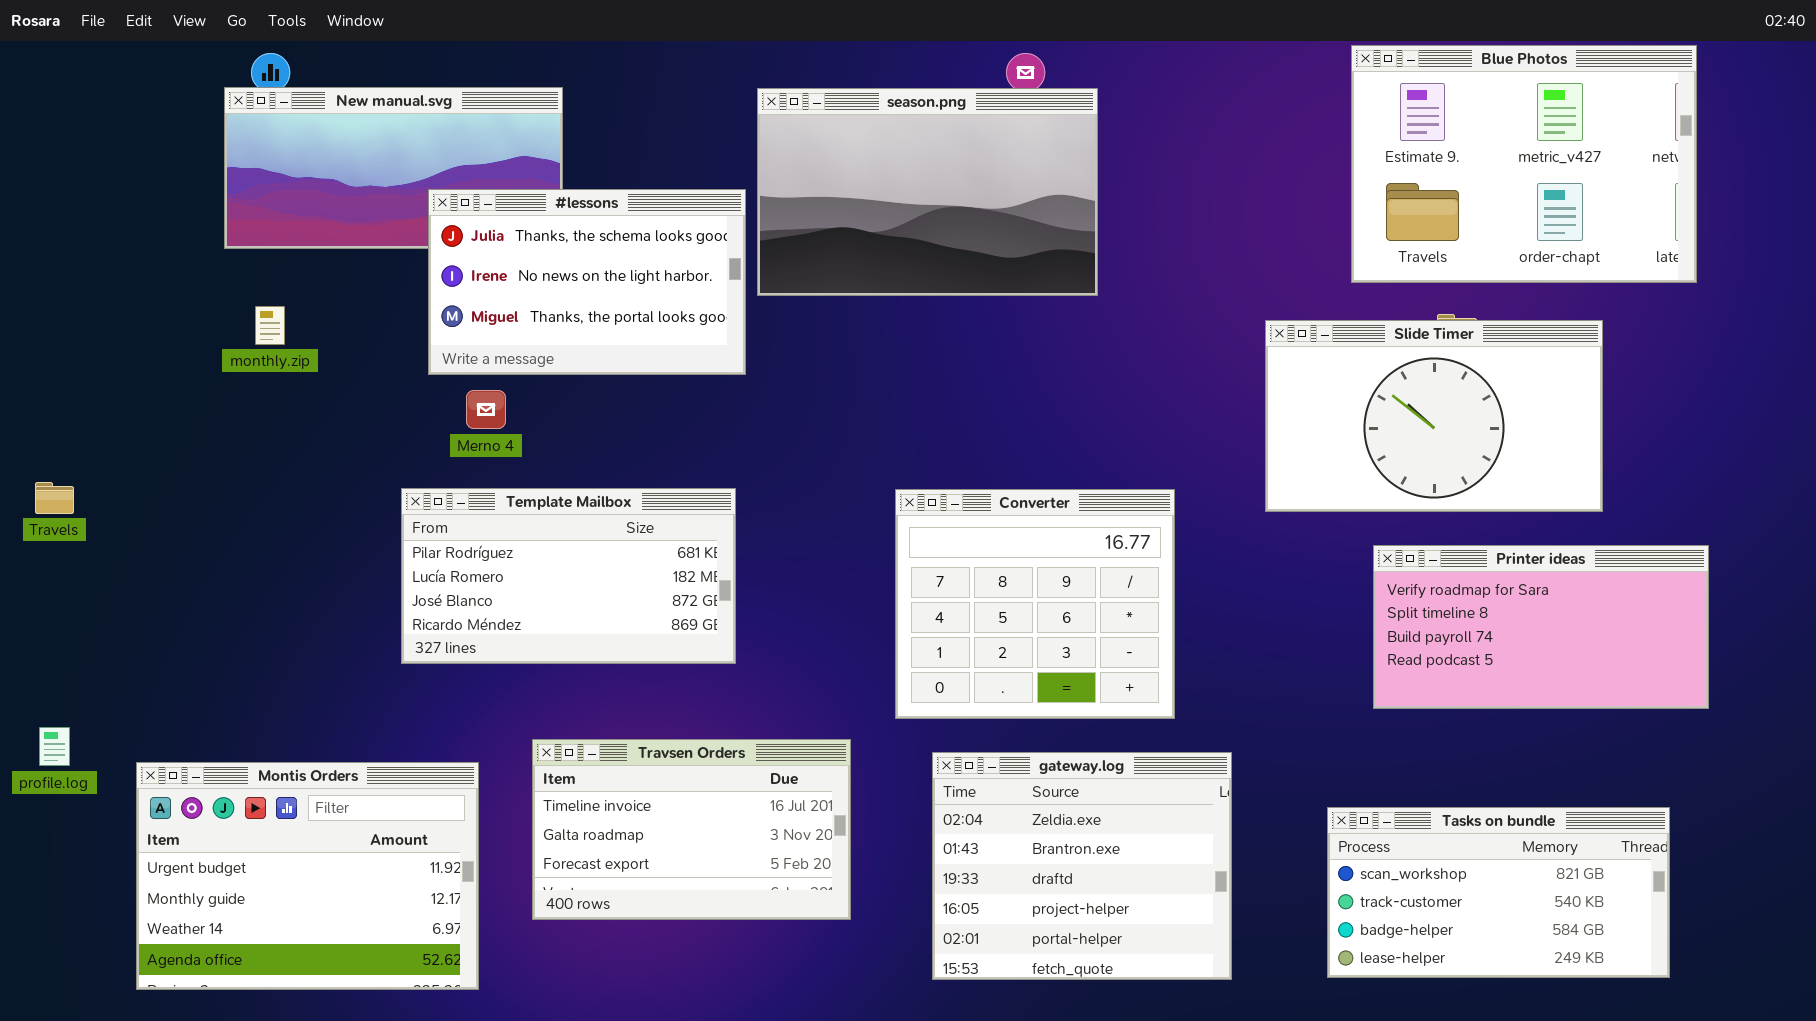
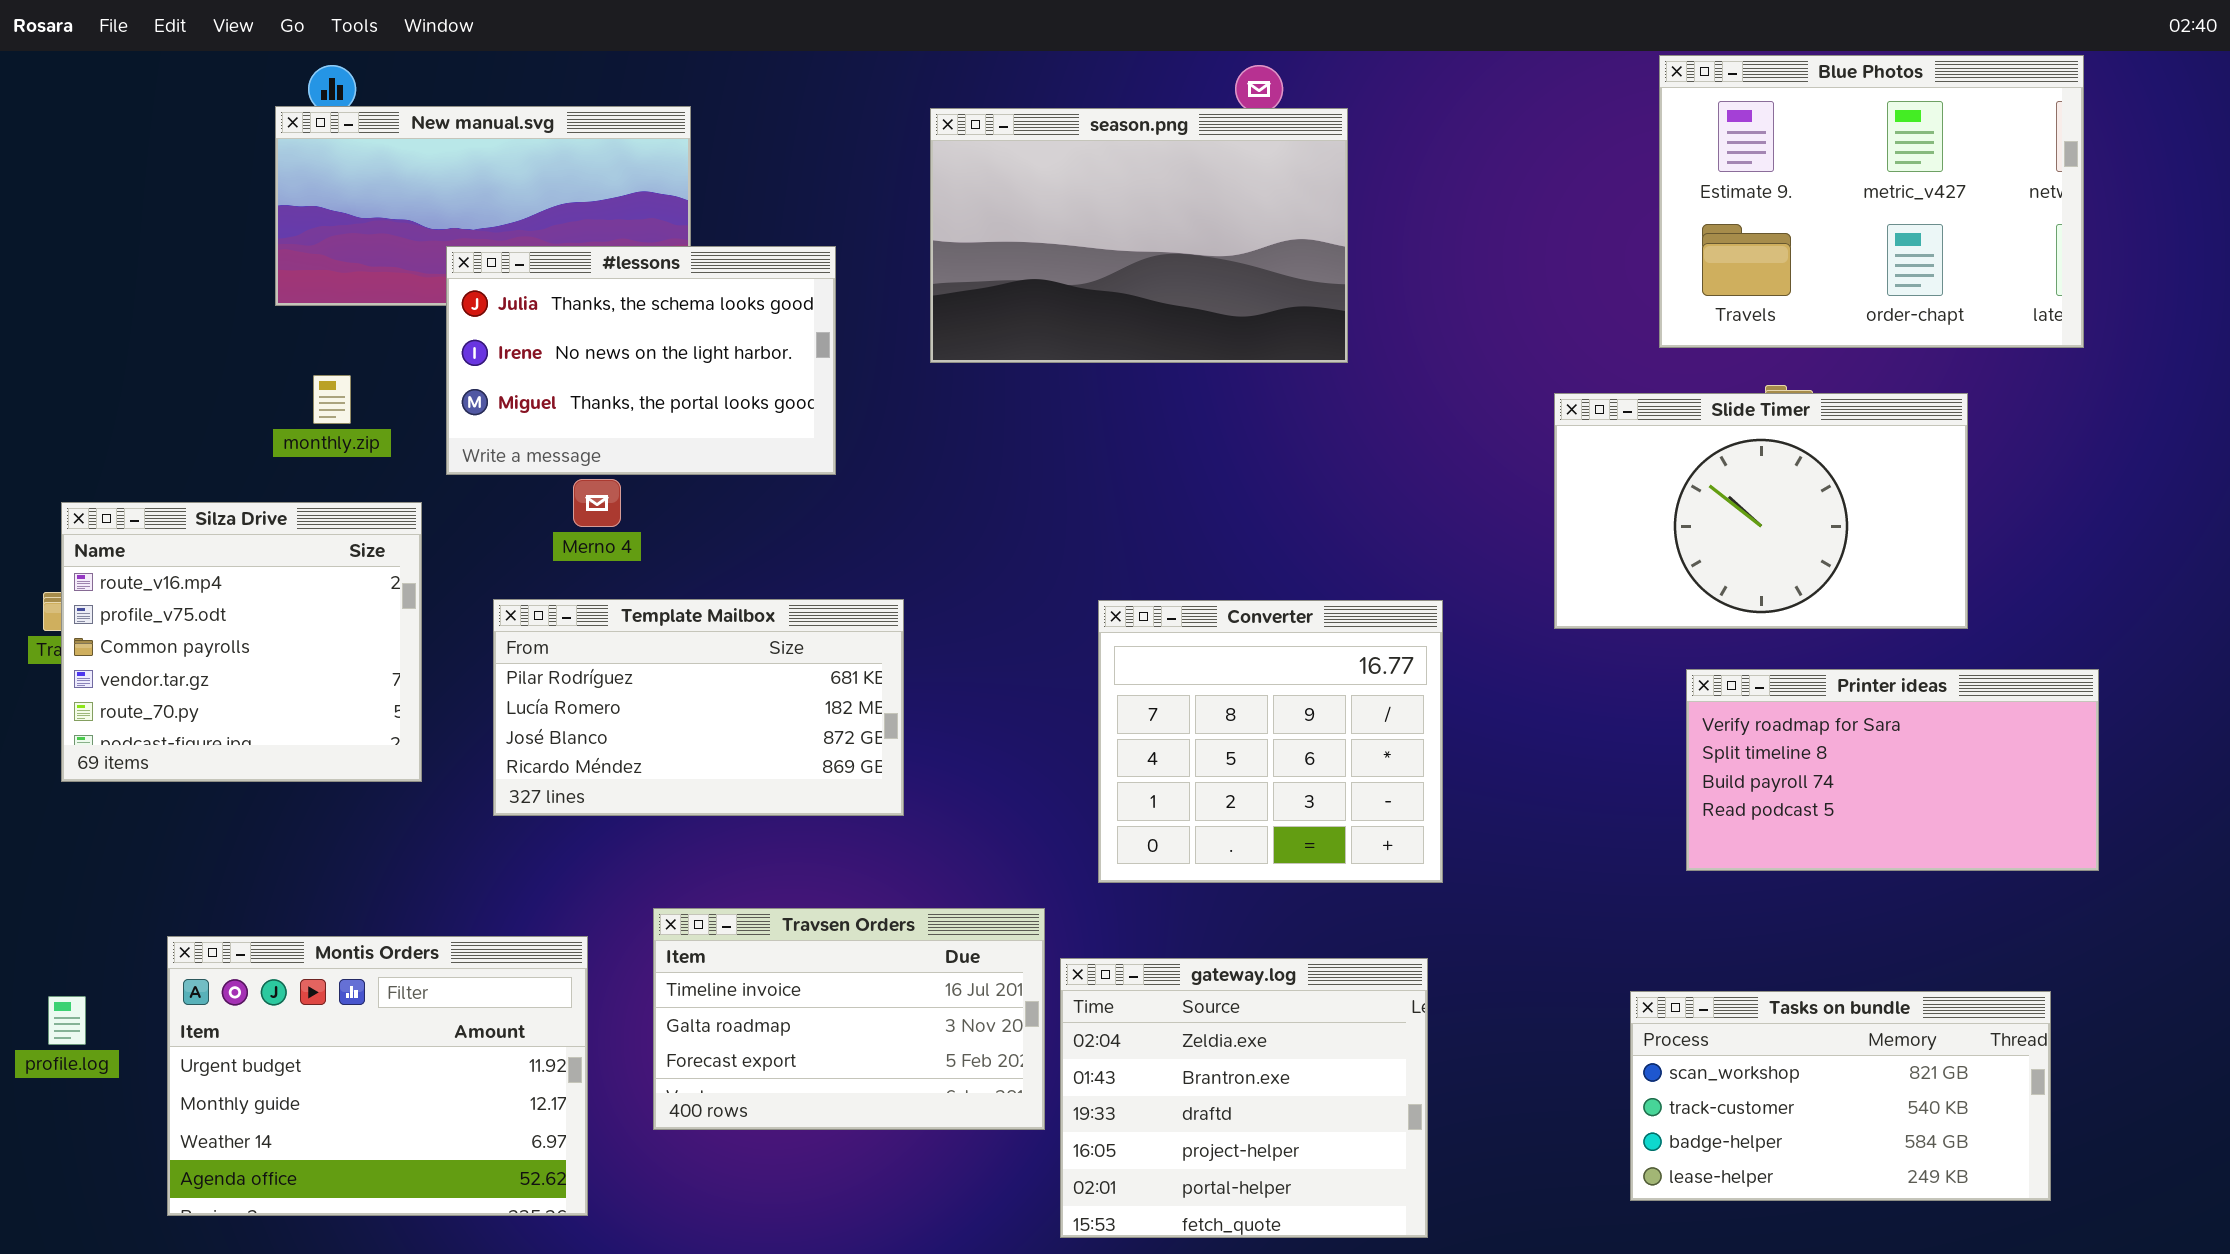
#lessons: [428,189,746,375] -> [446,246,836,475], moved
Silza Drive: none -> [61,502,422,782], opened
profile.log: [39,727,70,766] -> [48,996,86,1045], moved
gateway.log: [932,752,1232,980] -> [1060,958,1428,1238], moved

